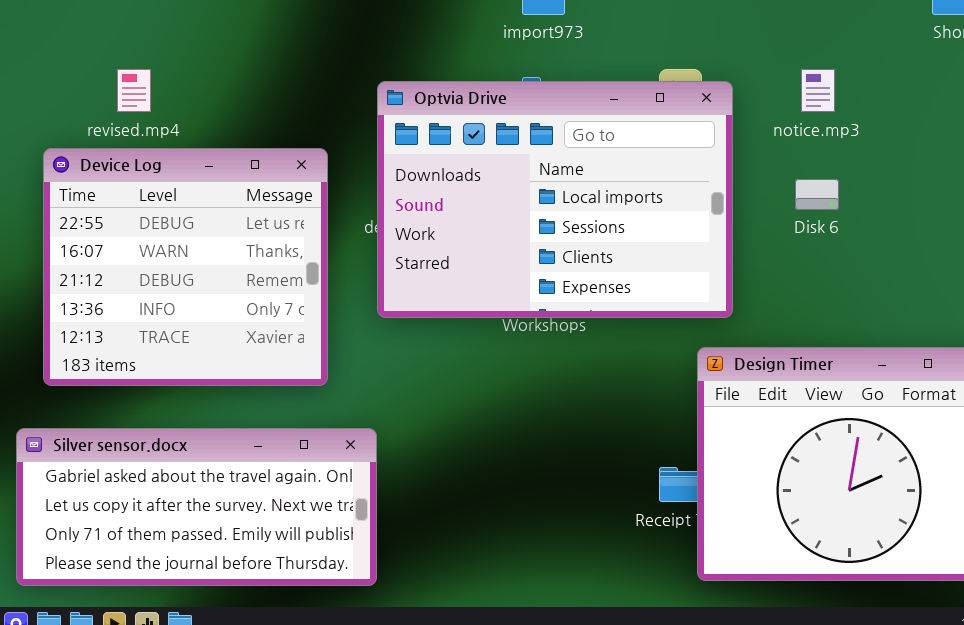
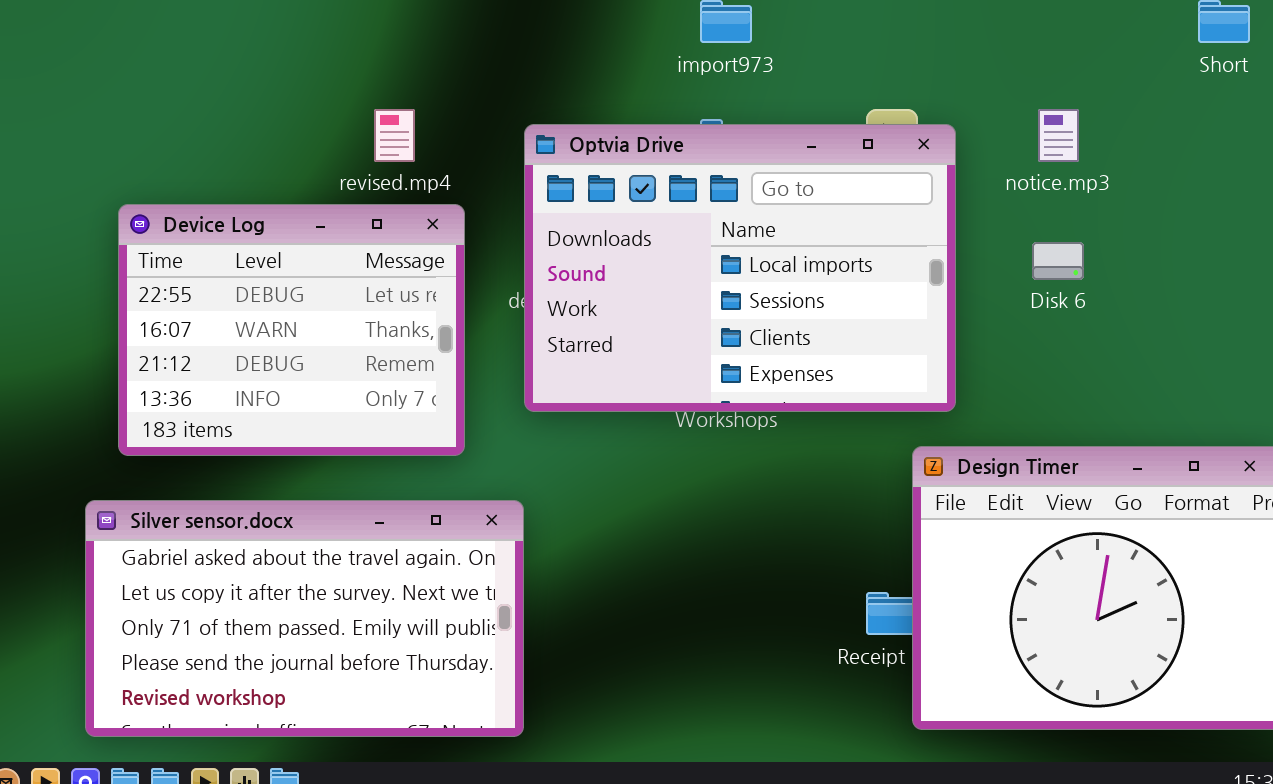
revised.mp4: [117,69,151,112] -> [374,109,415,162], moved
Device Log: [43,148,328,386] -> [118,204,465,456], resized
Silver sensor.docx: [16,428,377,586] -> [85,500,524,737], resized

